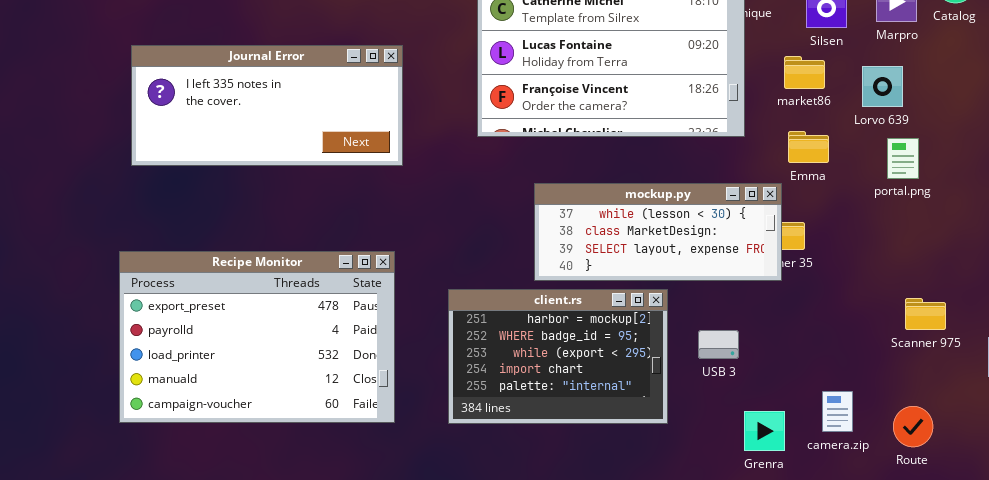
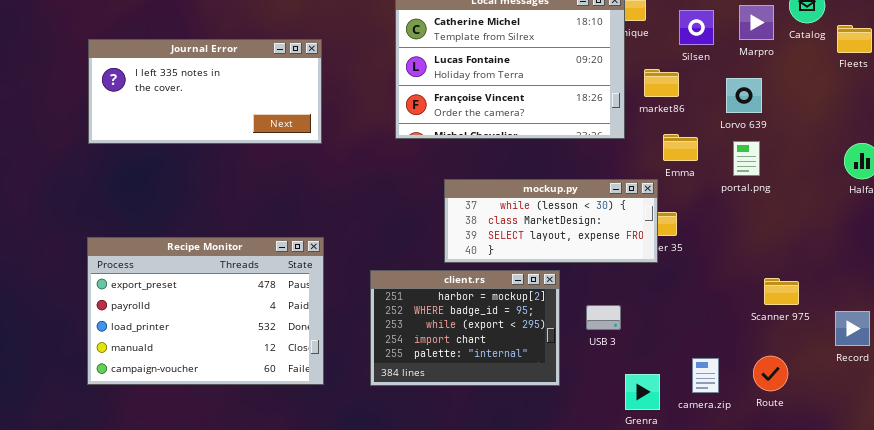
Journal Error: [131,45,403,166] -> [88,39,322,144], moved
market86: [784,56,825,89] -> [644,69,679,97], moved
portal.png: [887,138,919,179] -> [733,141,760,176], moved
Route: [893,406,933,447] -> [753,356,788,391], moved

